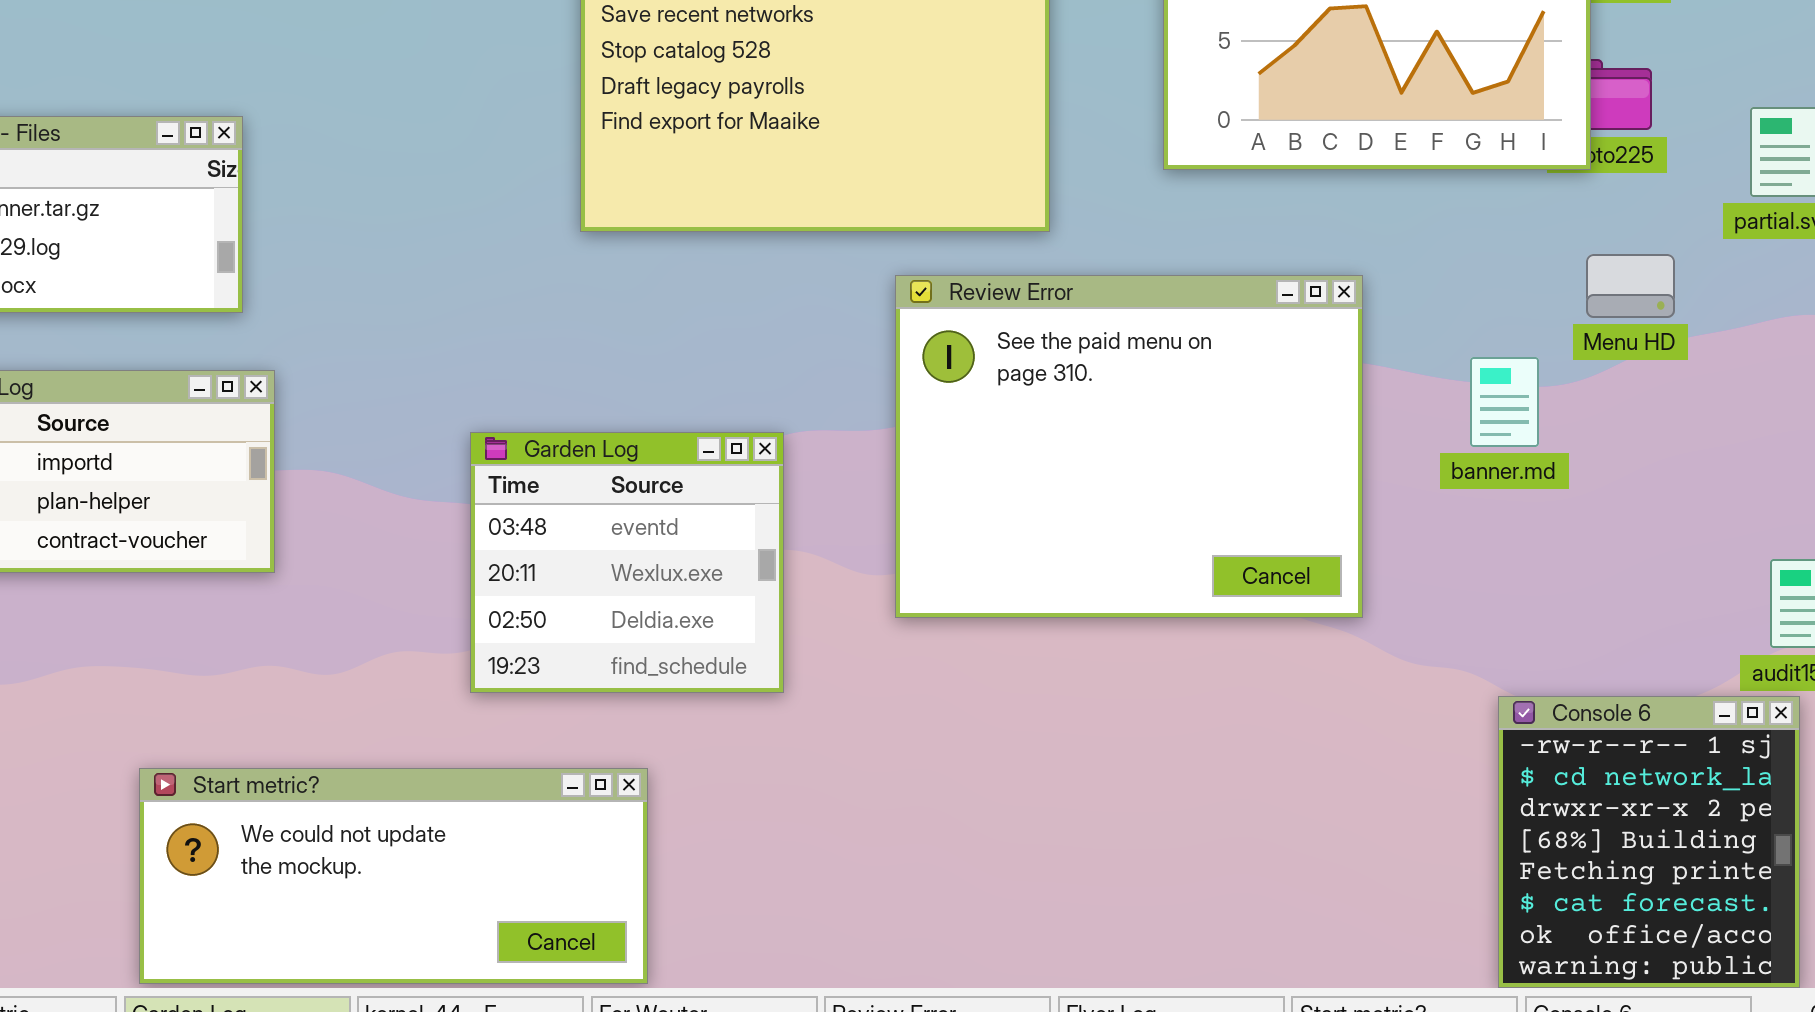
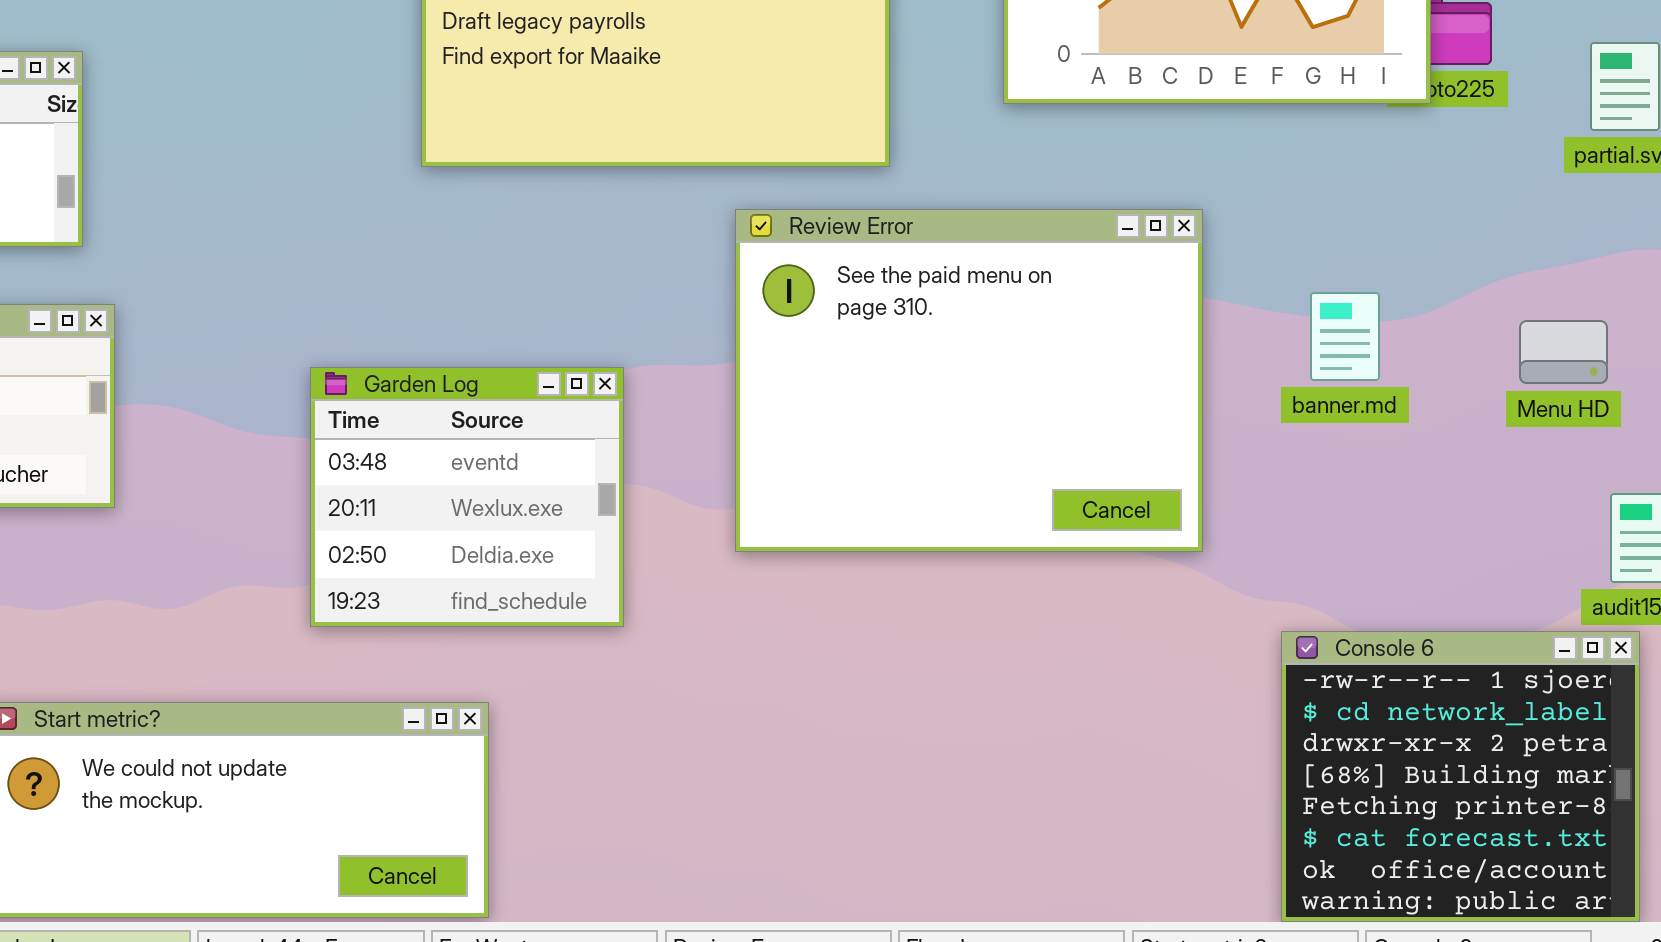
Menu HD: [1586,254,1675,318] -> [1519,320,1608,384], moved
Console 6: [1498,696,1800,988] -> [1281,631,1640,922], resized

